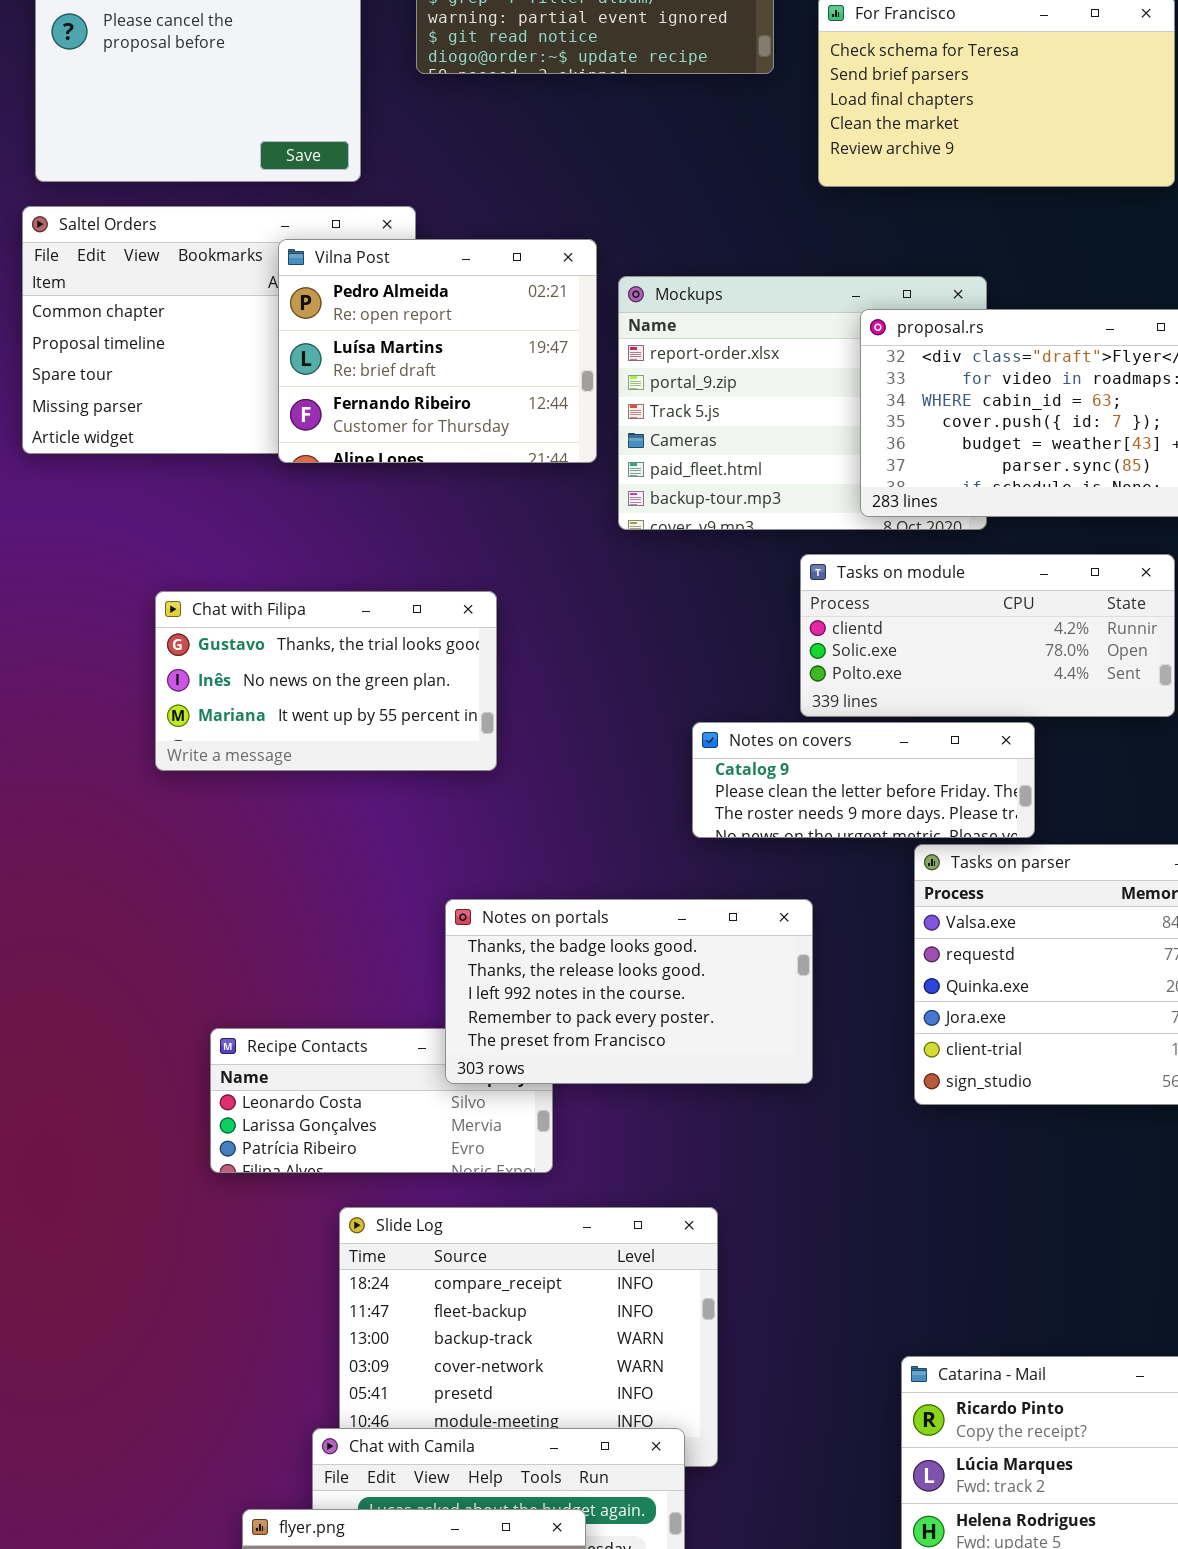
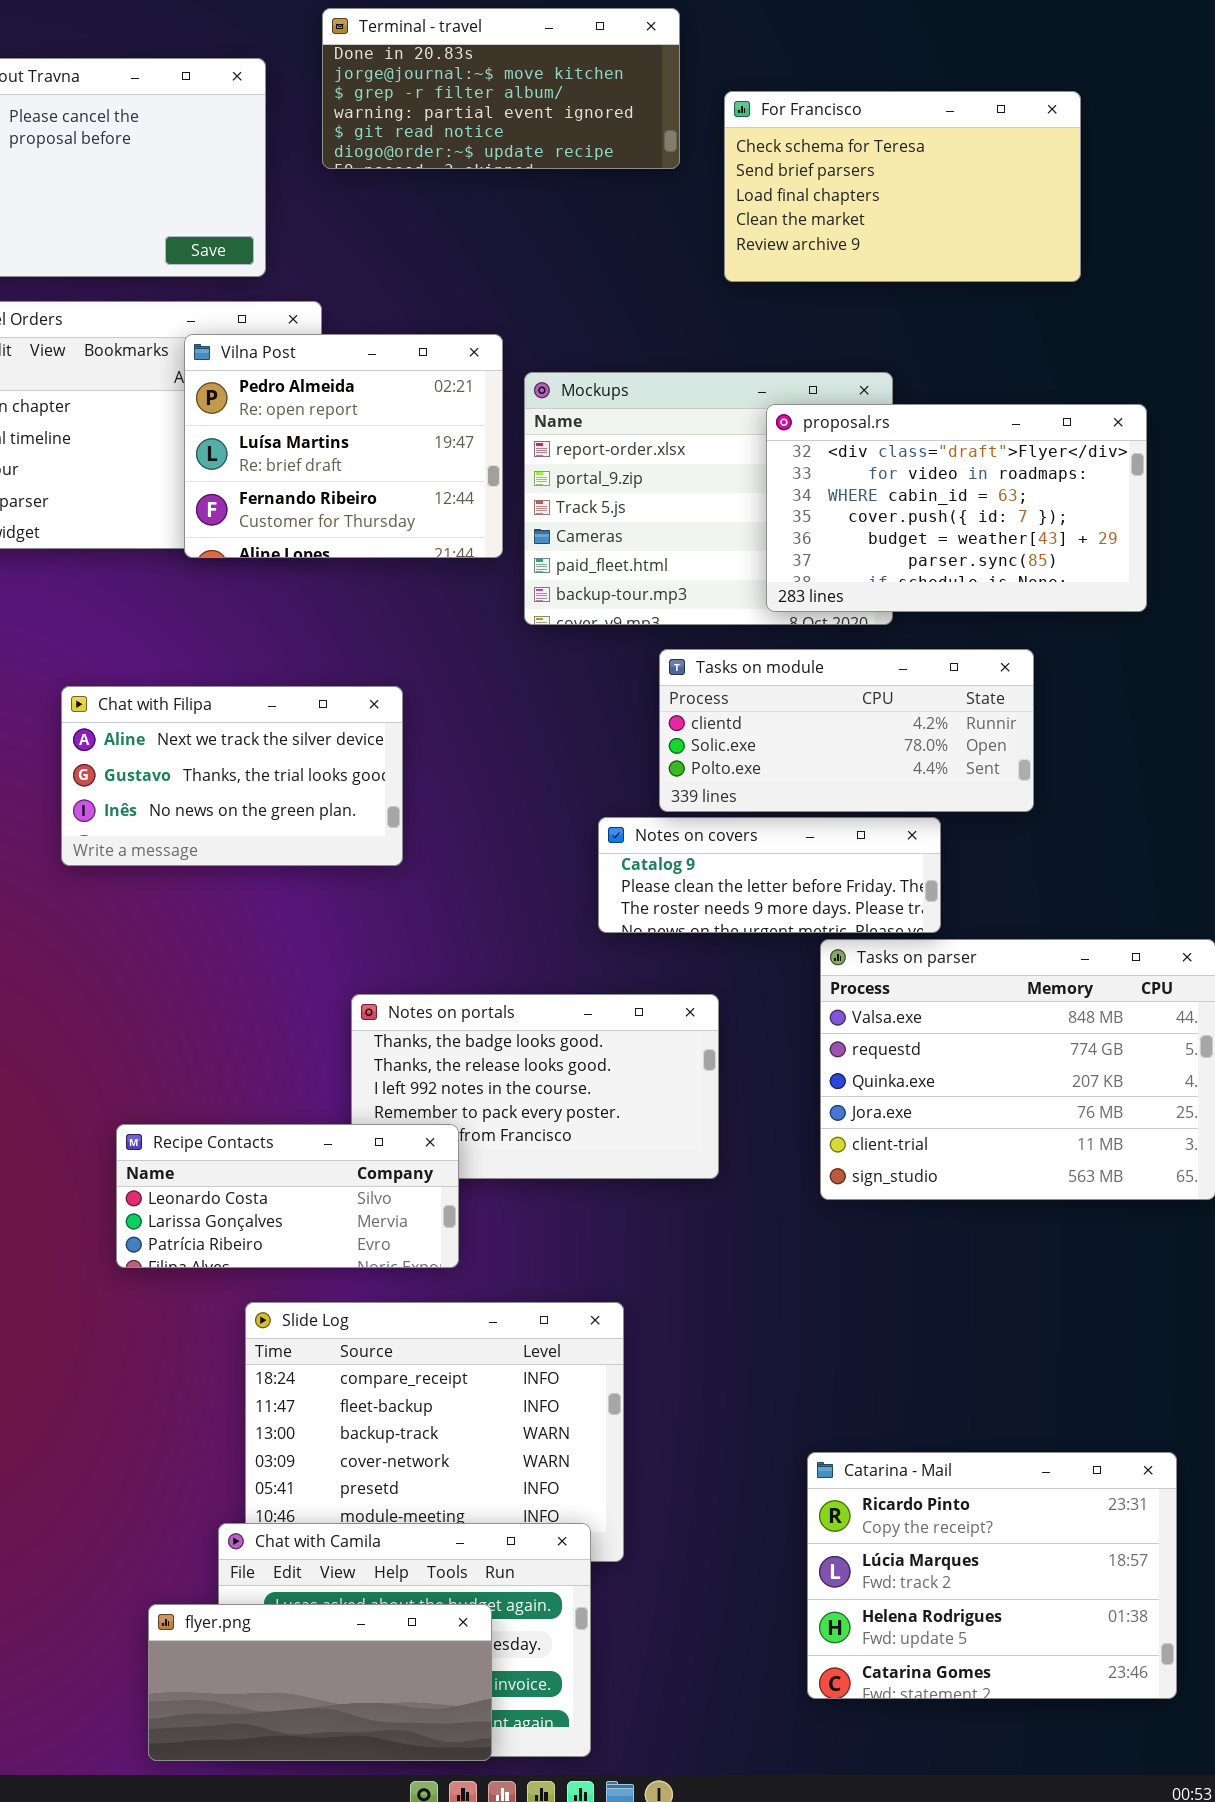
Tasks on module: [800,554,1175,717] -> [659,649,1034,812], moved
Chat with Filipa: [155,591,497,771] -> [61,686,403,866], scrolled up 1 row
Recipe Contacts: [210,1028,553,1173] -> [116,1124,459,1268], raised

